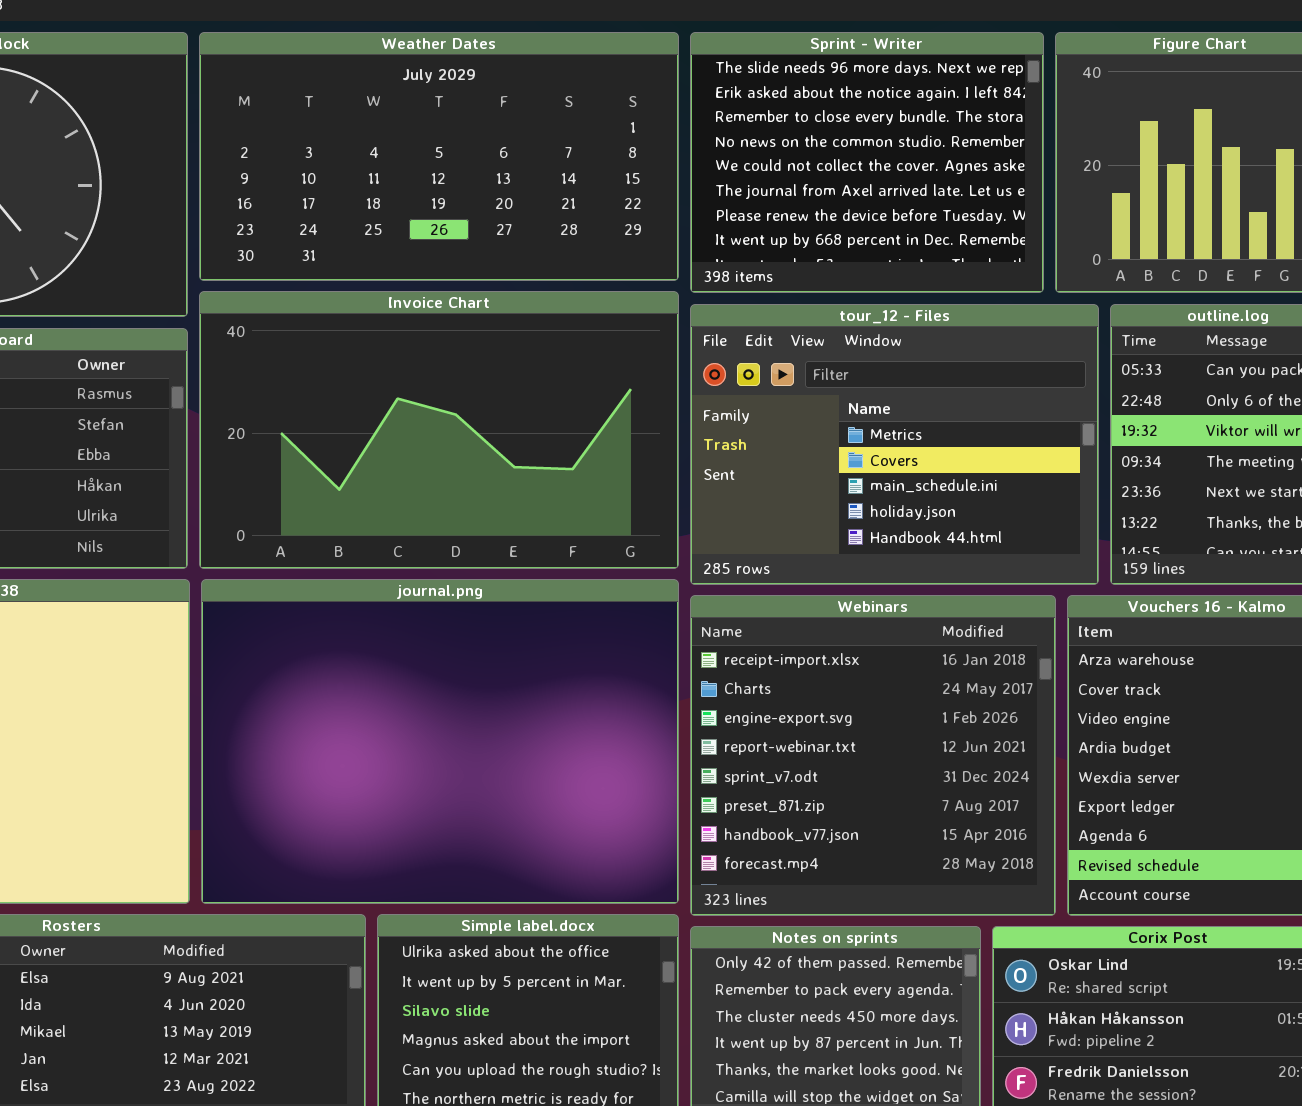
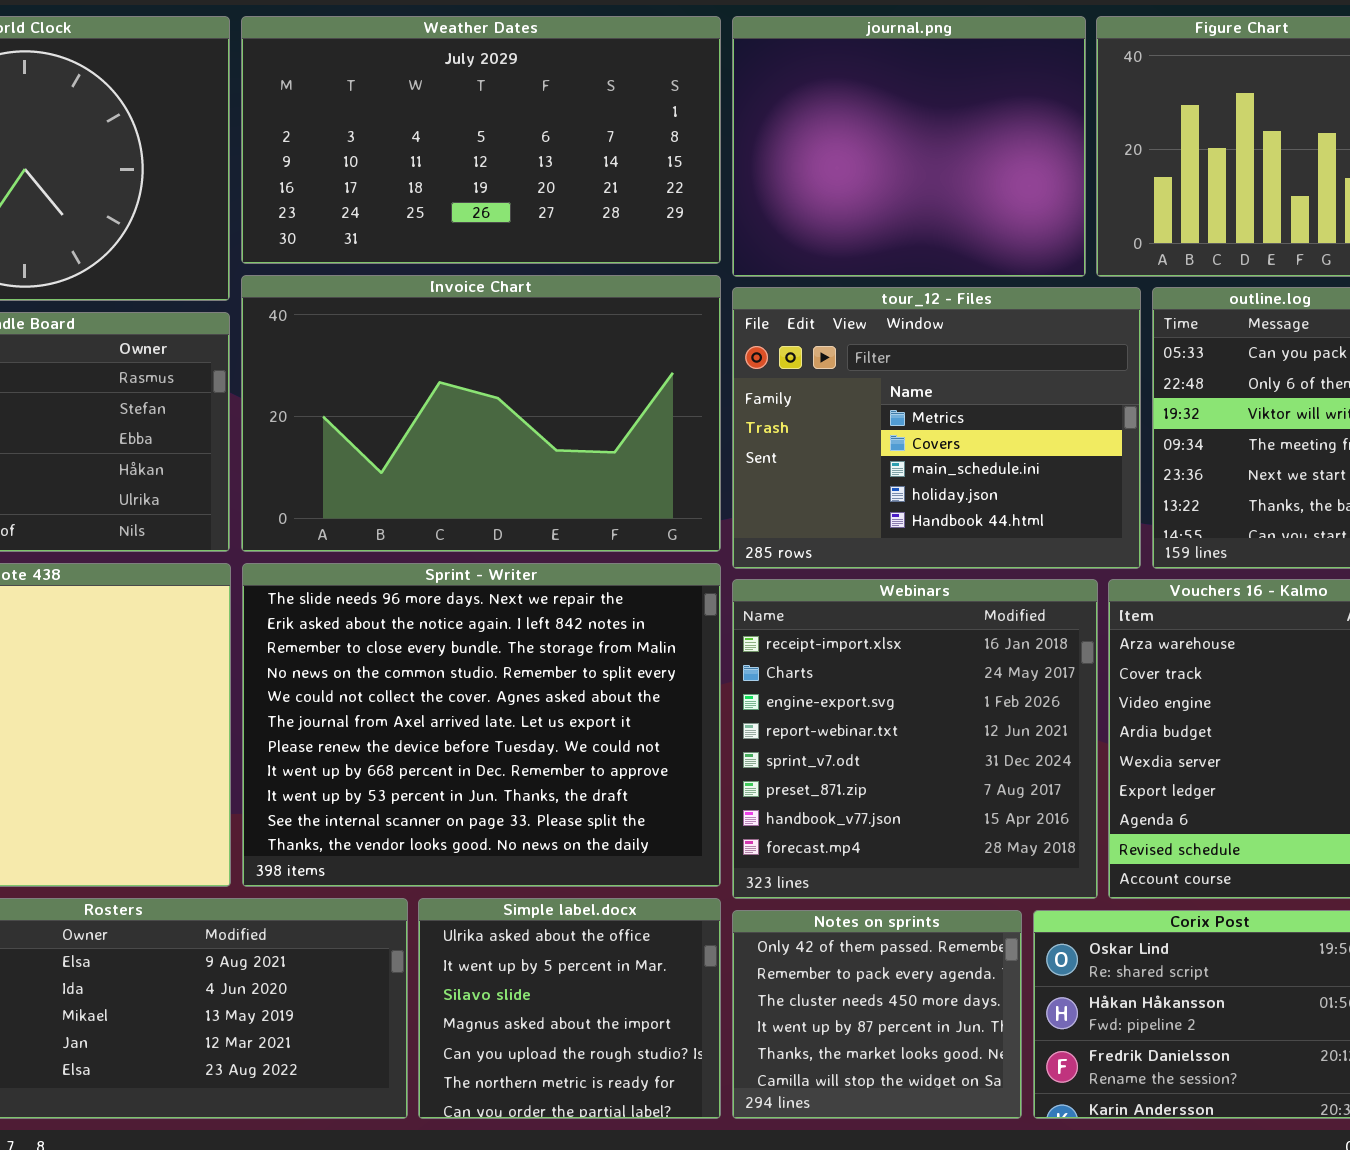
Sprint - Writer: [690,32,1044,293] -> [242,563,721,887], moved, resized
journal.png: [201,579,679,904] -> [732,16,1086,277], moved, resized

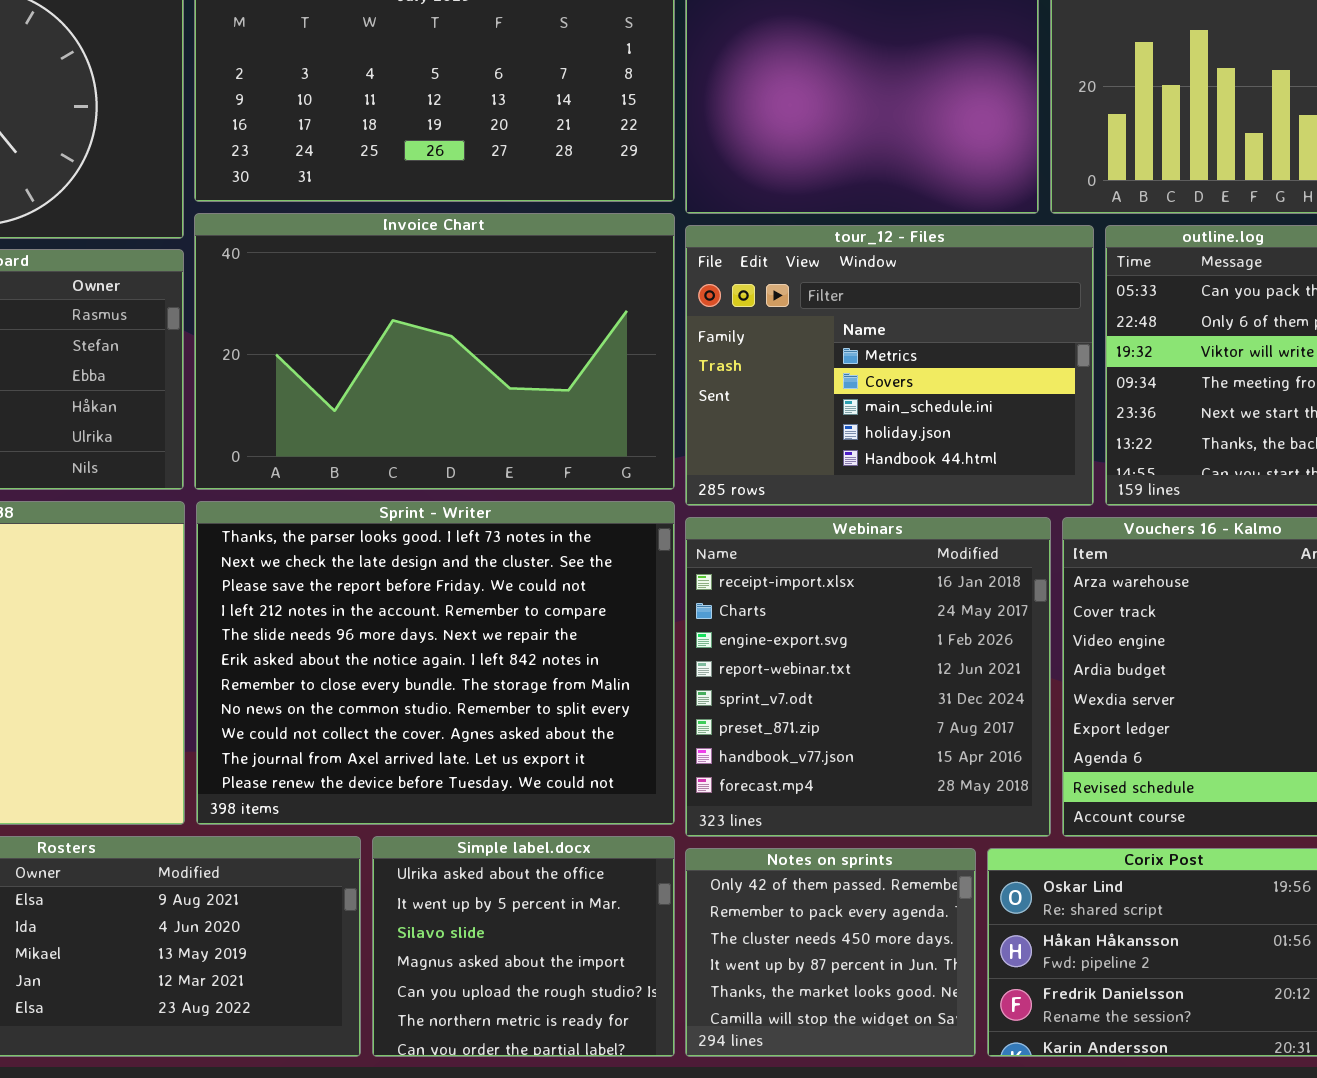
Sprint - Writer: [242,563,721,887] -> [196,501,675,825], scrolled up 4 rows

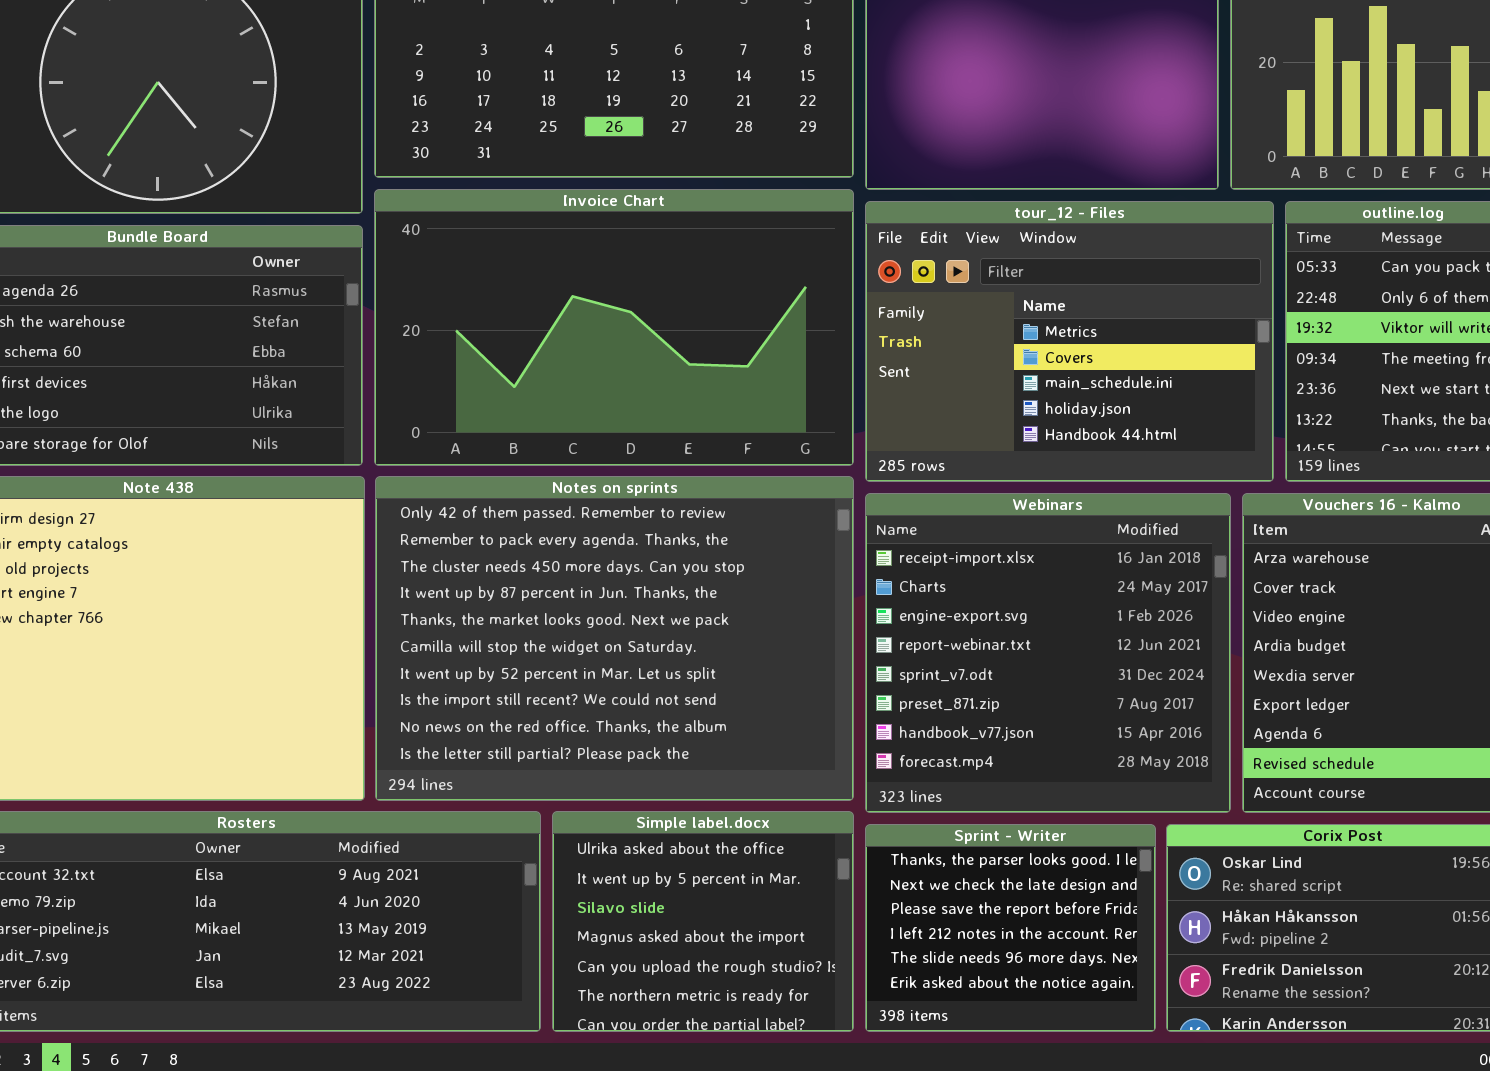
Sprint - Writer: [196,501,675,825] -> [865,824,1156,1032], moved, resized
Notes on sprints: [685,848,976,1057] -> [375,476,854,801], moved, resized

